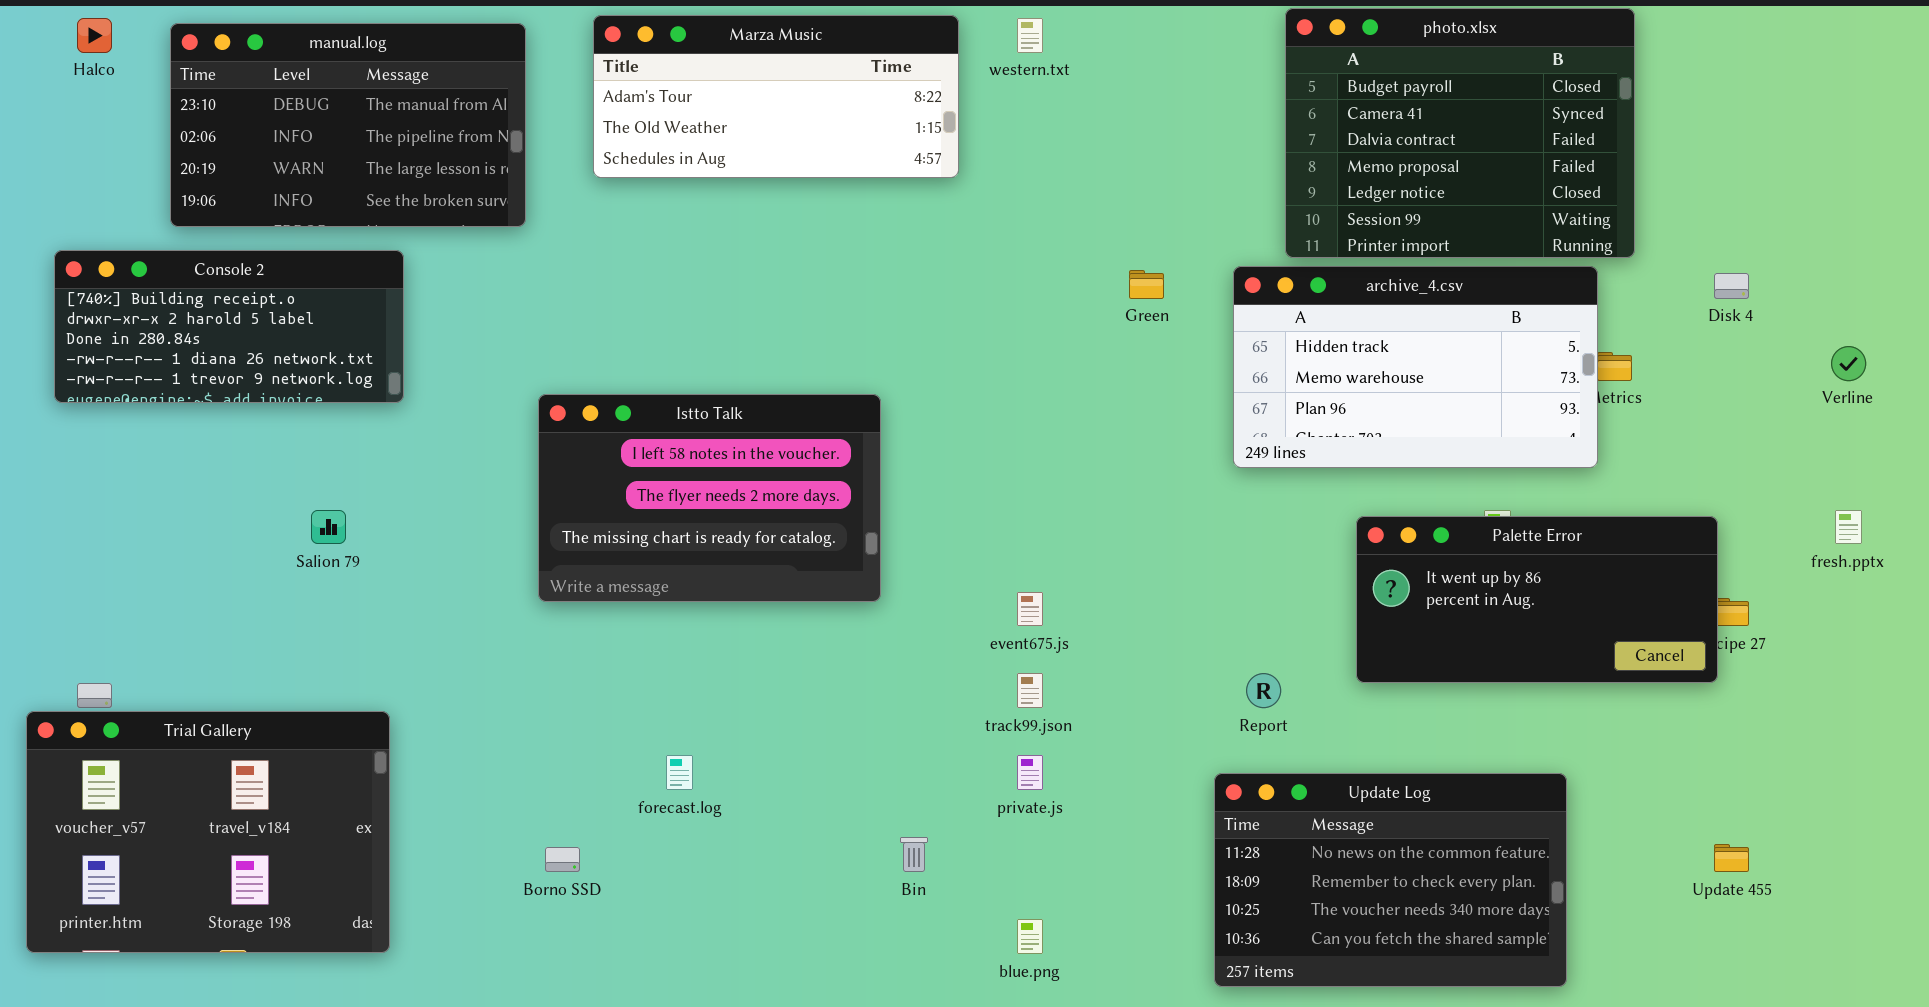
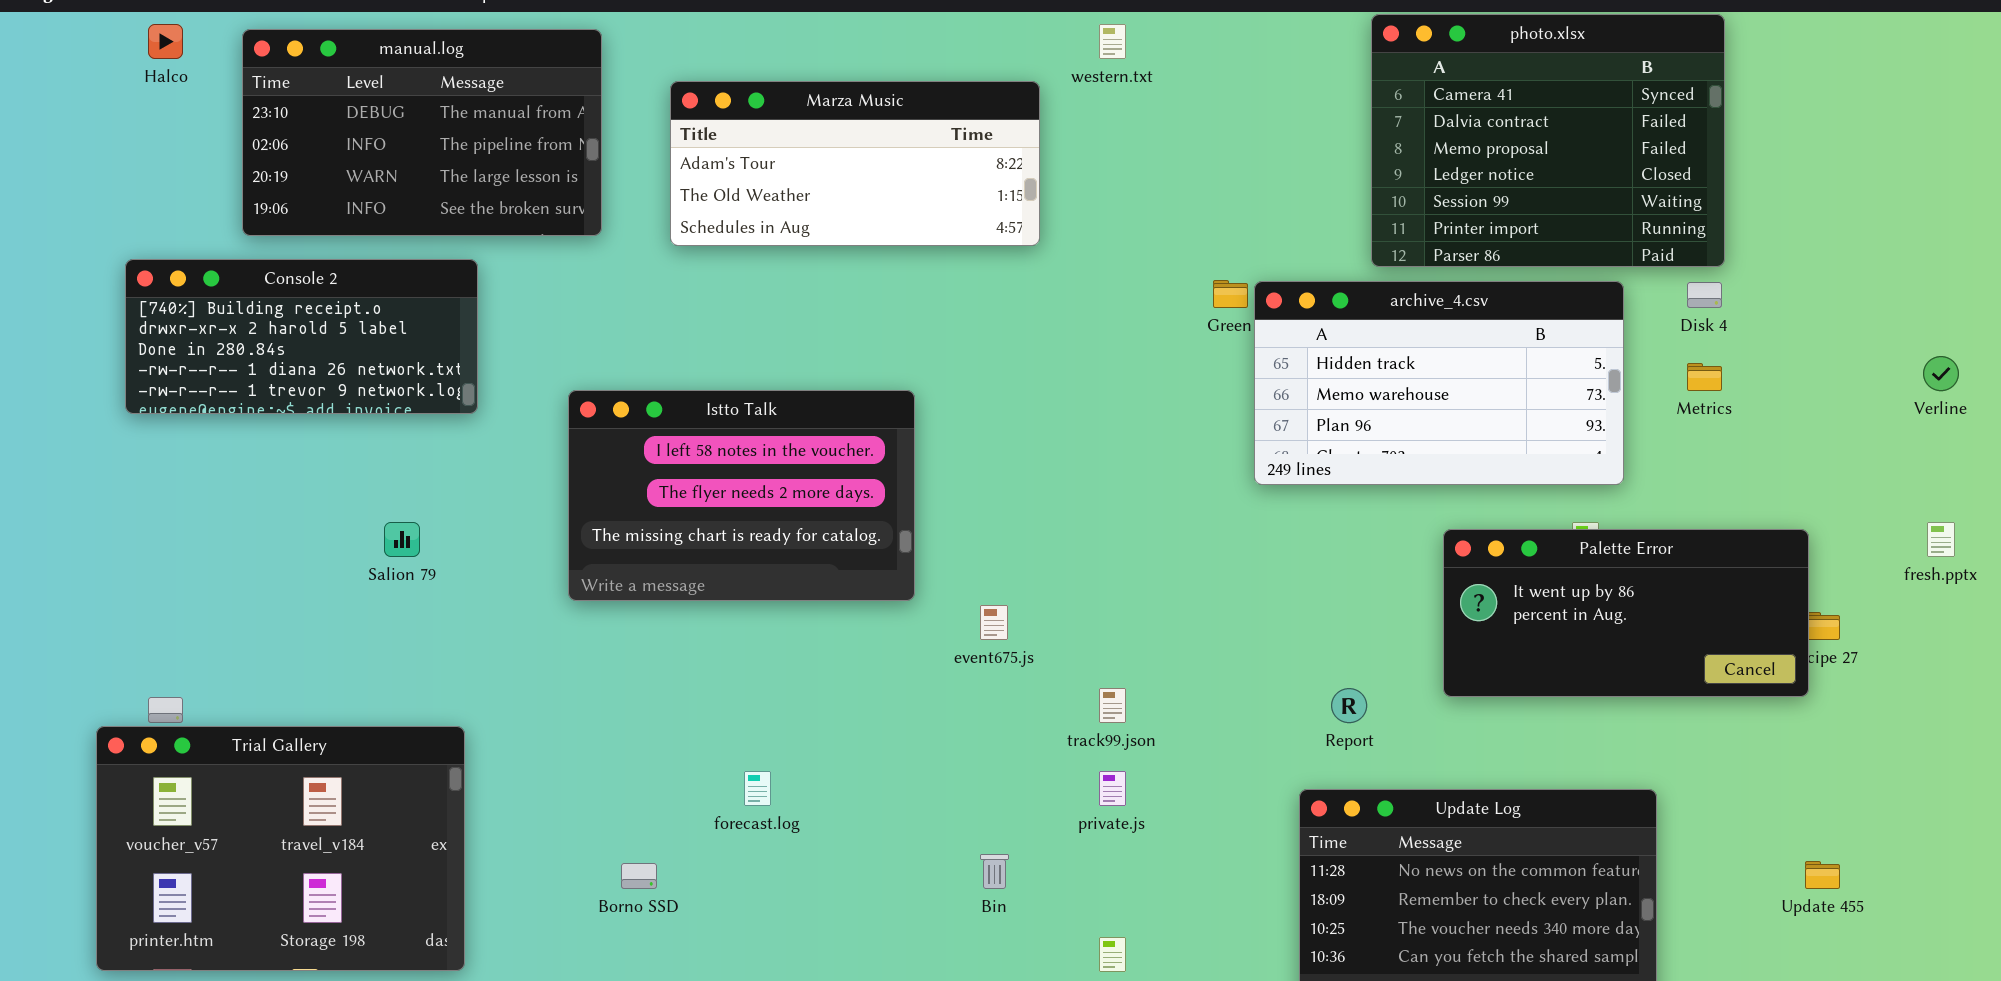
photo.xlsx: [1285,8,1635,258] -> [1371,14,1725,267], scrolled down 1 row
Marza Music: [593,15,959,178] -> [670,81,1040,246], moved
archive_4.csv: [1233,266,1598,468] -> [1254,281,1624,485], moved
Disk 4: [1714,273,1749,299] -> [1687,282,1722,308], moved
Istto Talk: [538,394,881,602] -> [568,390,915,601], moved
event675.js: [1017,592,1043,626] -> [980,605,1008,640], moved

